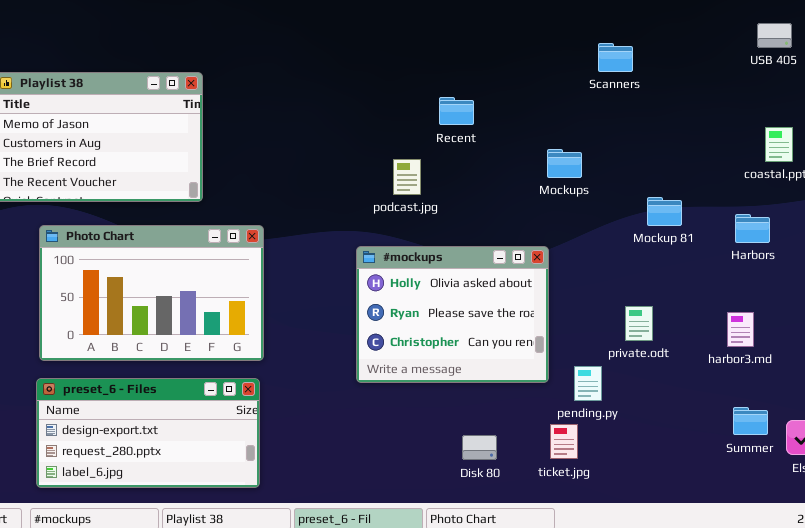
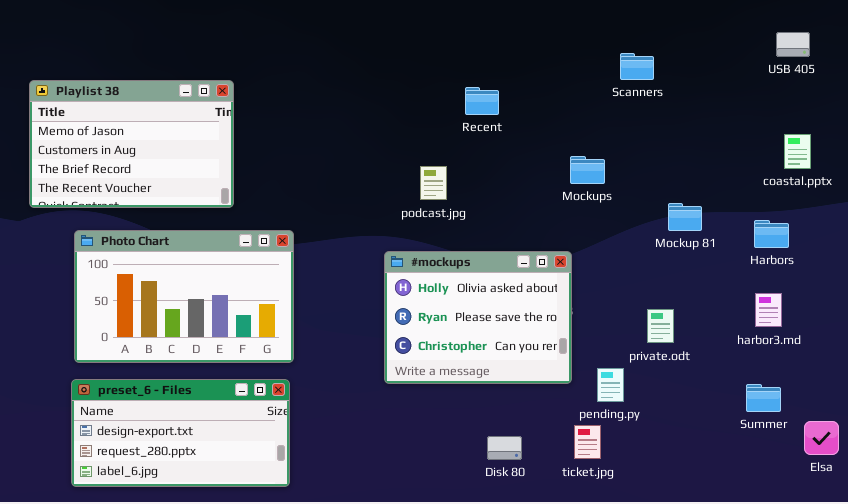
Recent: [439,97,474,125] -> [465,87,499,115], moved
harbor3.md: [727,312,754,347] -> [755,293,782,327], moved
Summer: [733,407,768,435] -> [746,384,781,412], moved

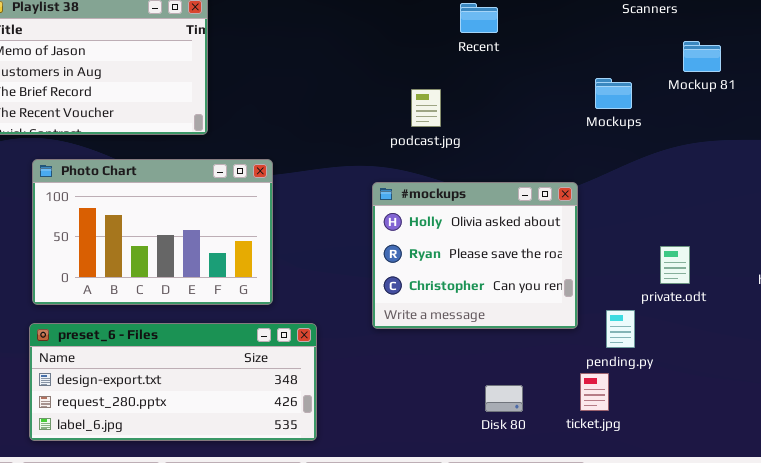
Mockups: [570,156,605,184] -> [595,78,632,109], moved
Mockup 81: [668,203,702,231] -> [683,41,721,72], moved
preset_6 - Files: [71,379,290,487] -> [29,323,317,441], resized

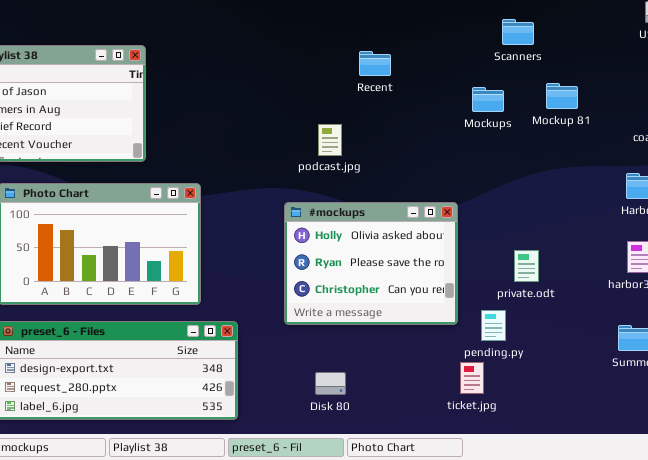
Mockups: [595,78,632,109] -> [472,87,504,112], moved
private.odt: [660,246,690,284] -> [514,250,539,282], moved
Disk 80: [485,385,523,412] -> [315,372,346,395], moved

